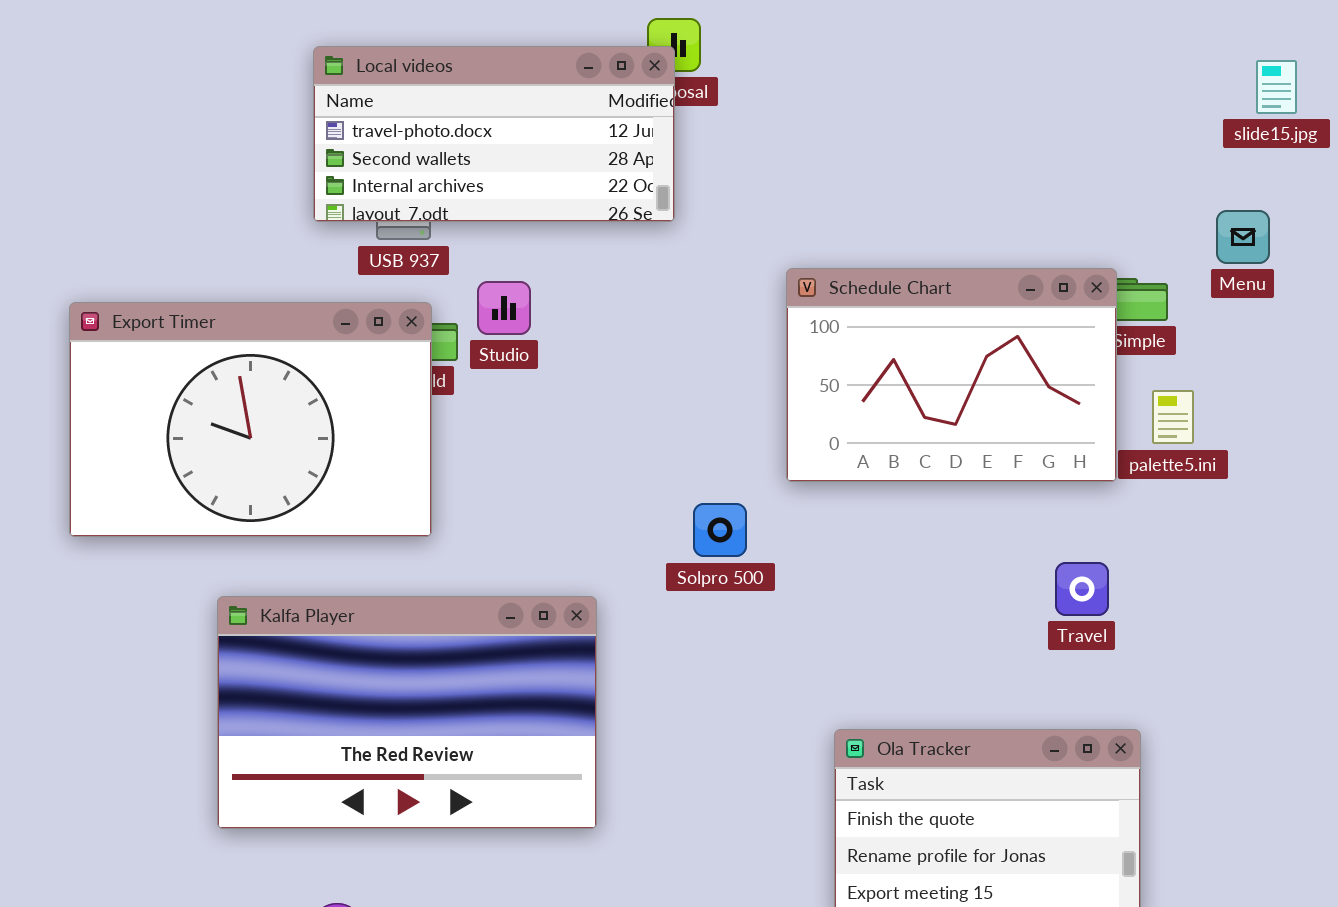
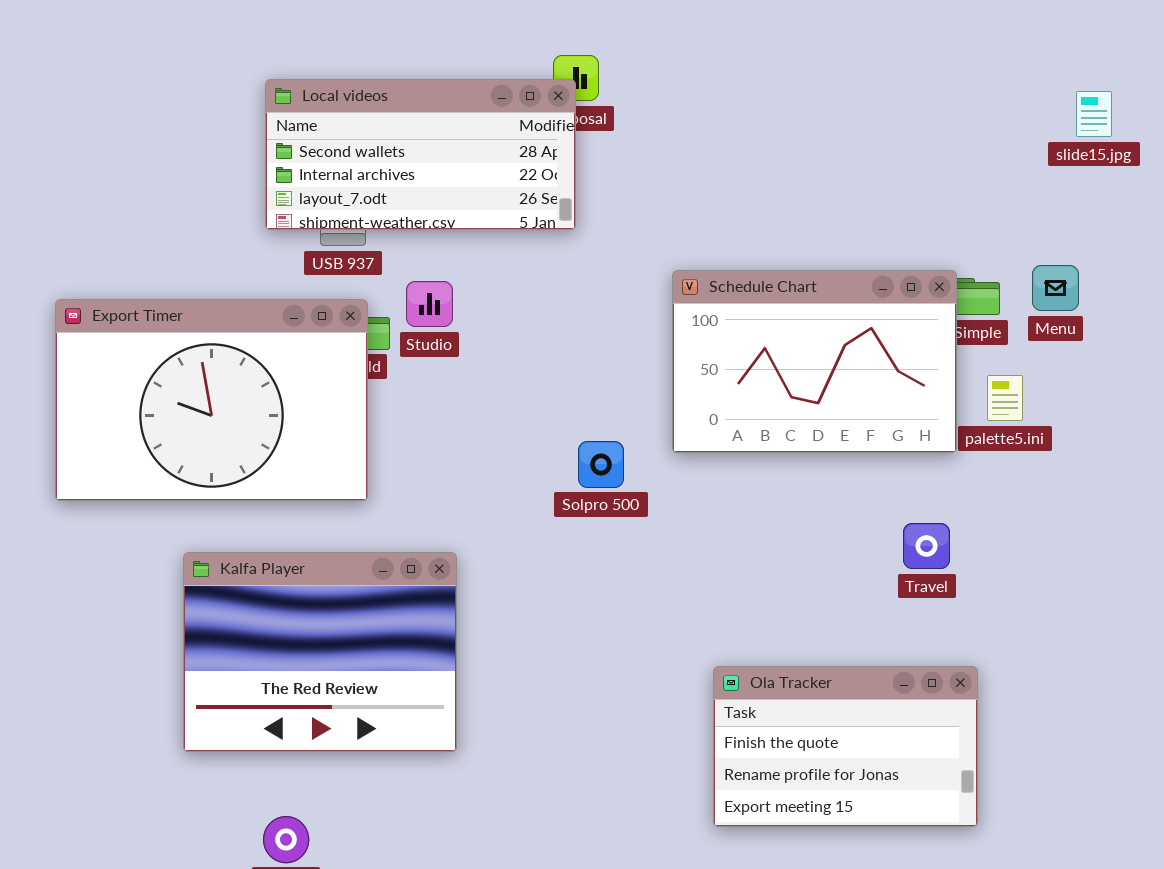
Local videos: [313,46,675,222] -> [265,79,576,230], scrolled down 1 row
Menu: [1216,210,1270,264] -> [1032,265,1079,311], moved
Solpro 500: [693,503,747,557] -> [578,441,624,488], moved
Kalfa Player: [217,596,597,829] -> [183,552,457,752], resized

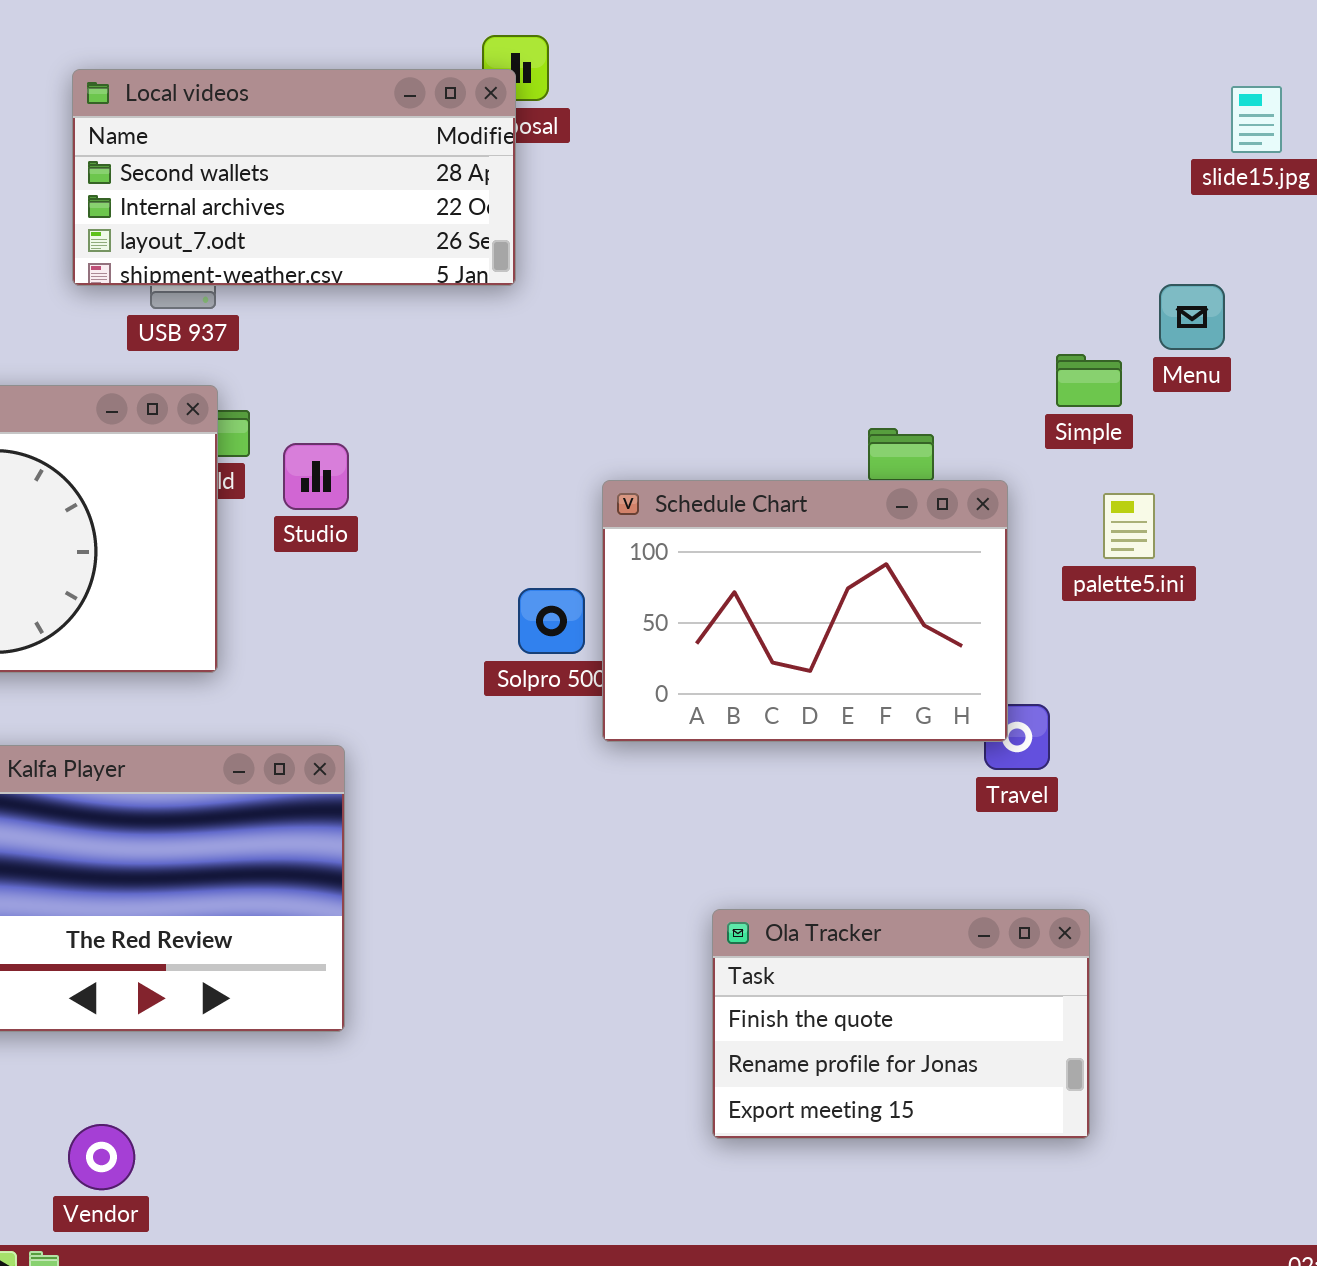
Menu: [1032,265,1079,311] -> [1159,284,1225,350], moved
Schedule Chart: [672,270,957,453] -> [602,480,1008,742], moved
Studio: [406,281,453,327] -> [283,443,349,510], moved

